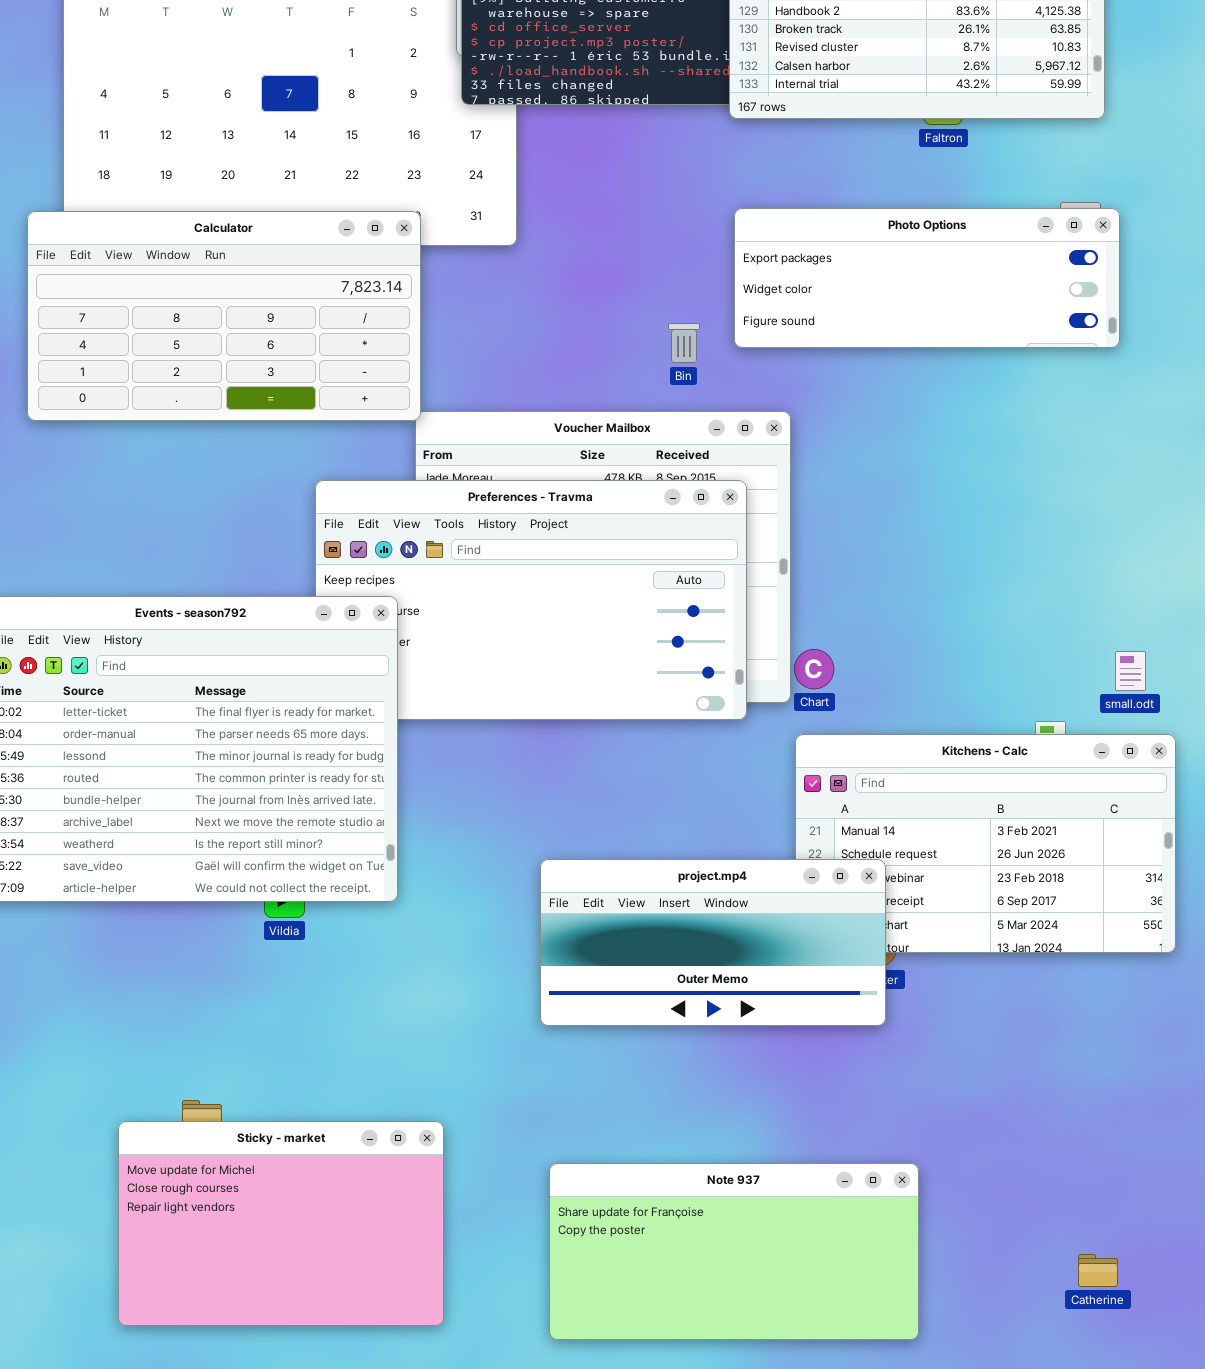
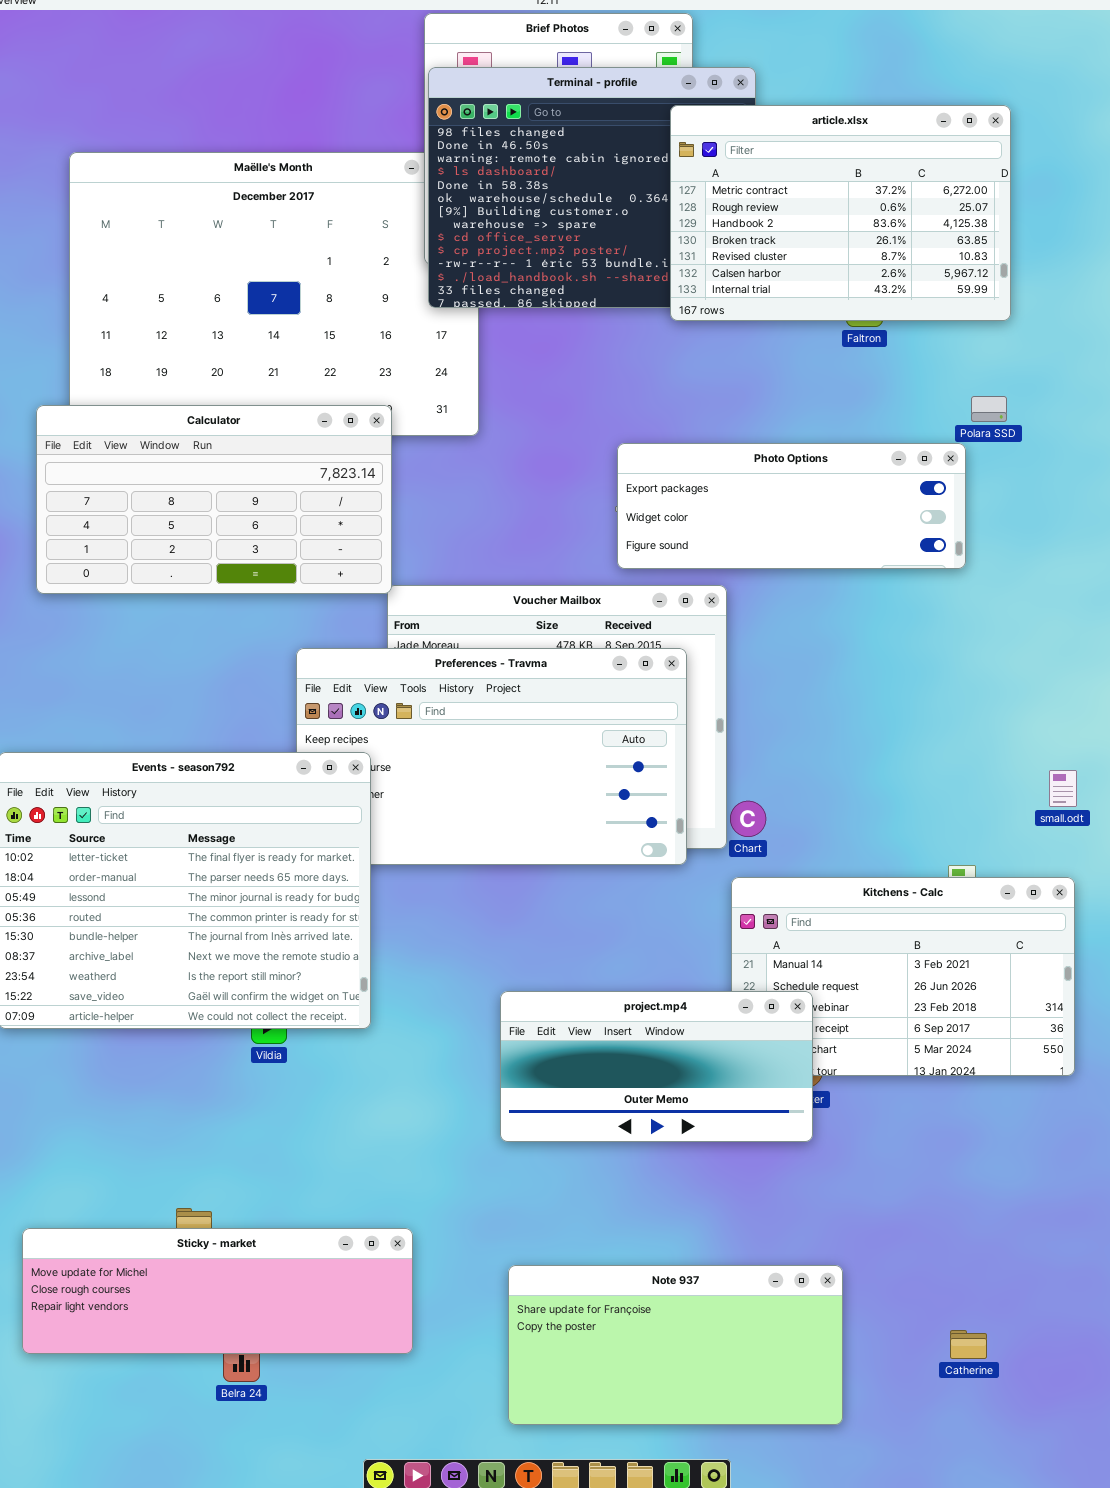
Photo Options: [734,208,1120,348] -> [617,443,966,569], moved
small.odt: [1115,651,1146,691] -> [1049,770,1077,807], moved
Sticky - market: [118,1121,444,1326] -> [22,1228,413,1354], resized
Catherine: [1078,1254,1118,1287] -> [950,1330,987,1359], moved

